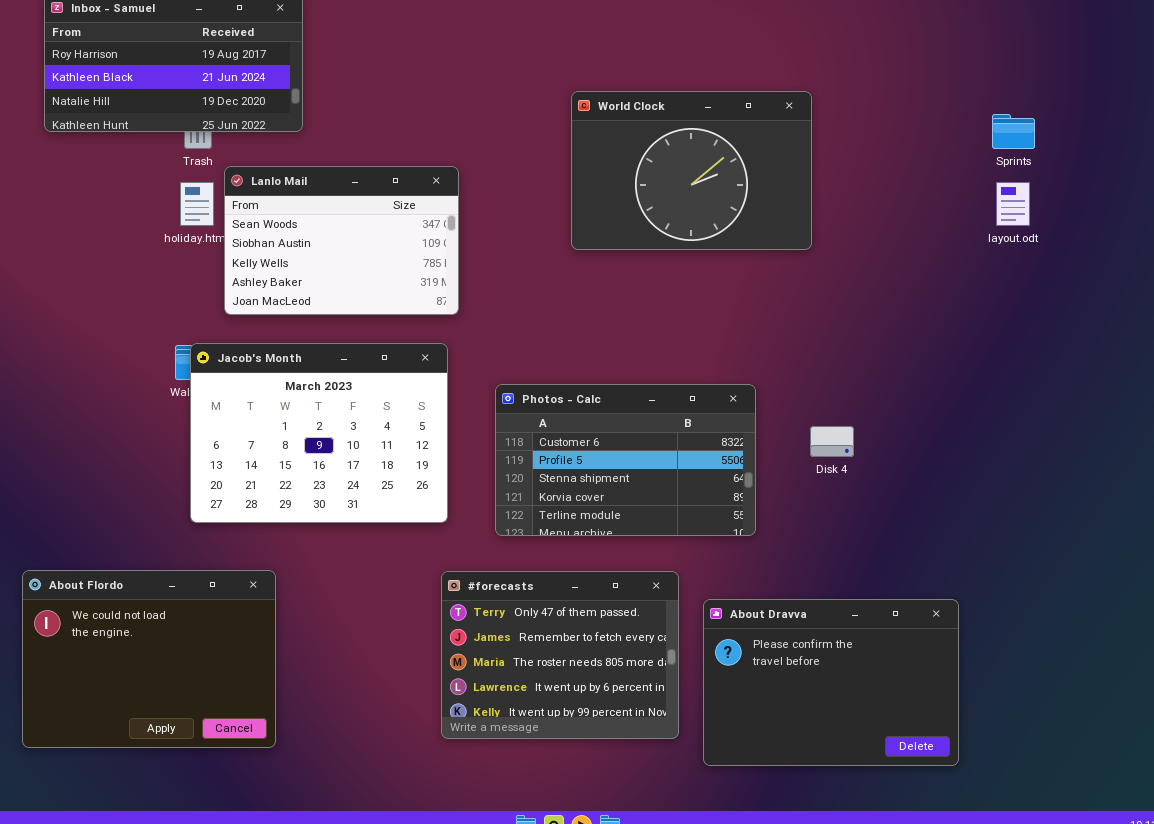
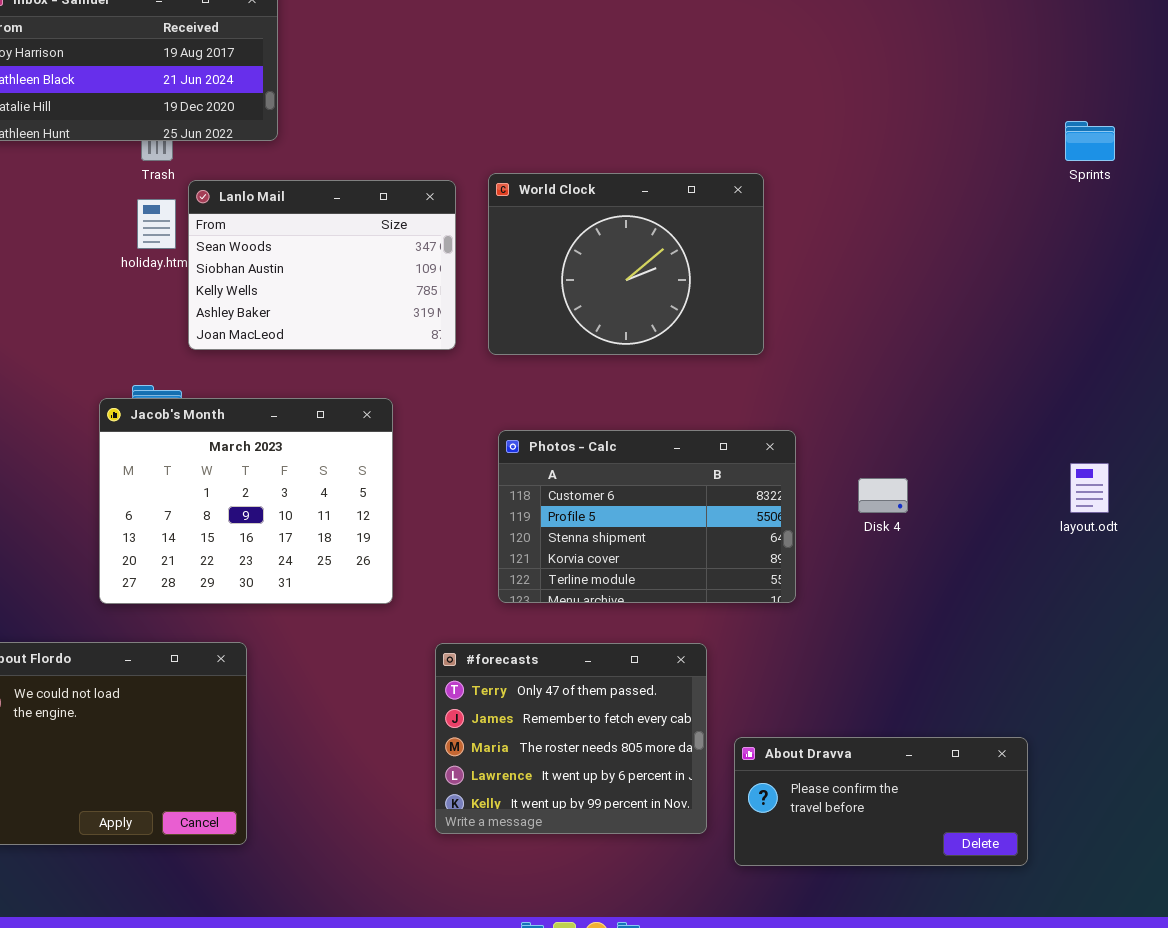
World Clock: [571,91,812,250] -> [488,173,764,355], moved
layout.odt: [996,182,1030,226] -> [1070,463,1109,513], moved
Jacob's Month: [190,343,448,523] -> [99,398,393,604], moved
About Dravva: [703,599,959,766] -> [734,737,1028,866], resized

